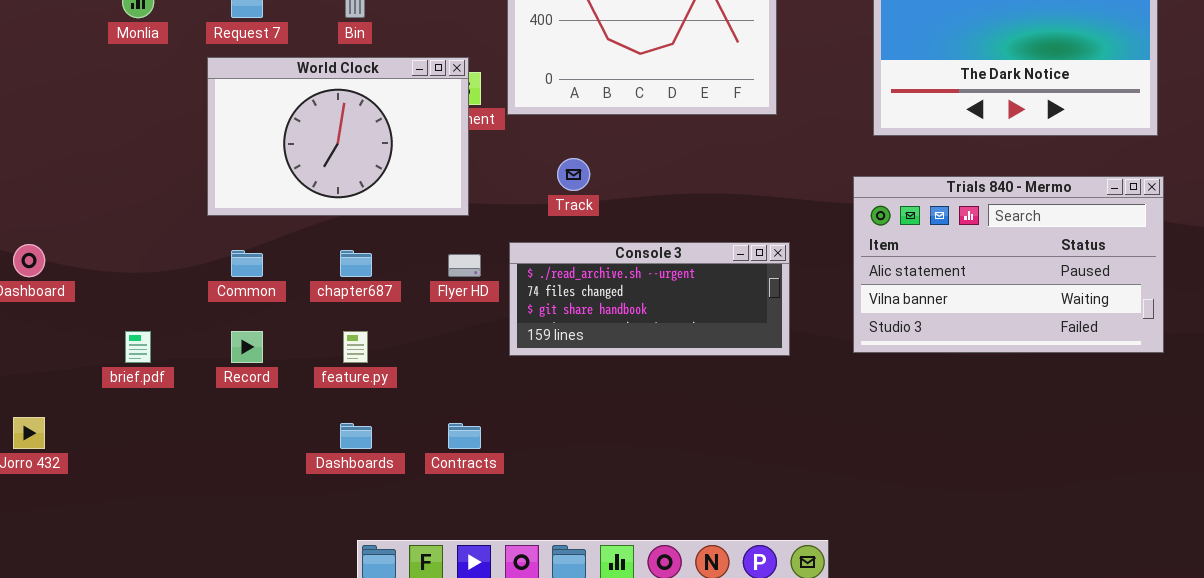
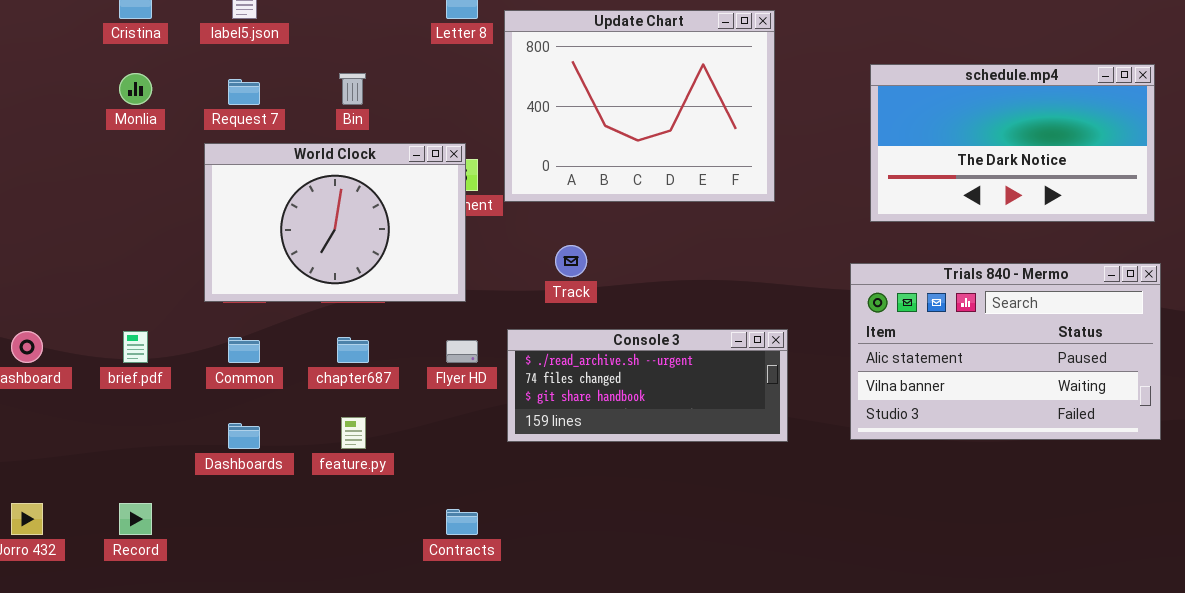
brief.pdf: [125,331,151,363] -> [123,331,148,363], moved
Record: [231,331,263,363] -> [119,503,152,535], moved
Dashboards: [340,423,372,449] -> [228,423,260,449], moved

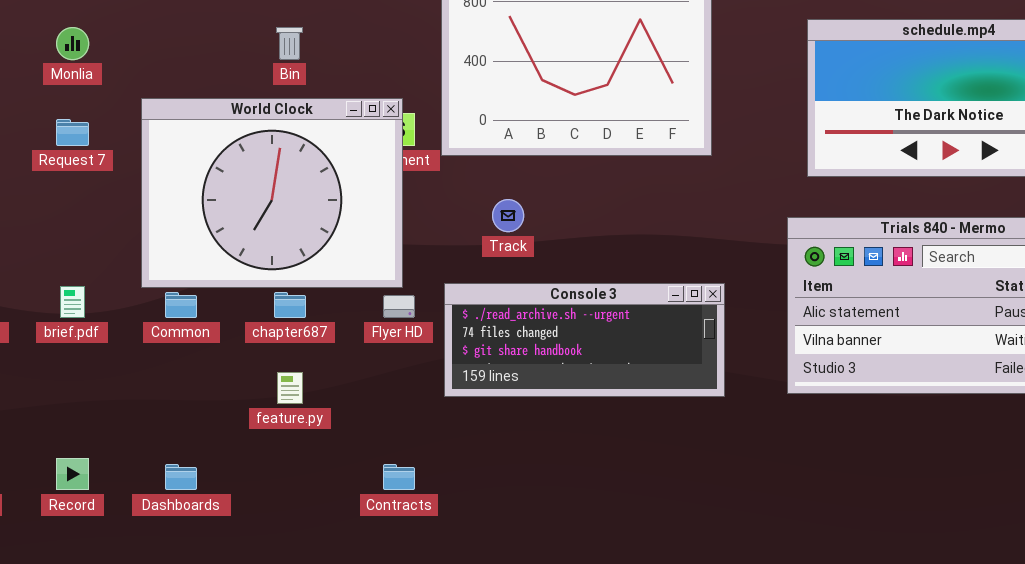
Request 7: [228,79,260,105] -> [56,119,89,146], moved
World Clock: [204,143,466,302] -> [141,98,403,288], resized
Dashboards: [228,423,260,449] -> [165,464,197,490], moved

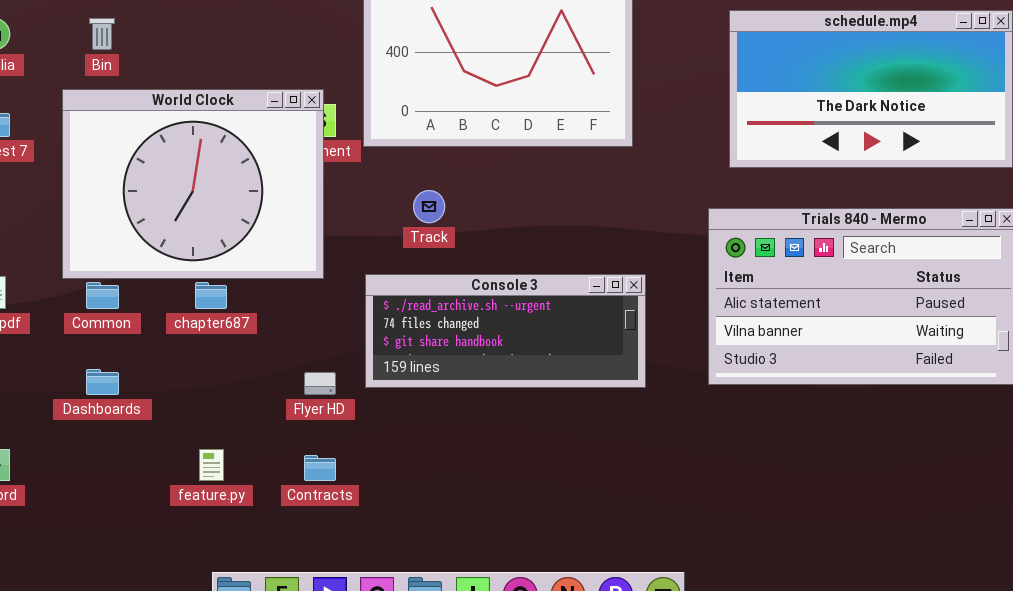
Bin: [276,27,303,60] -> [89,18,115,50], moved
Flyer HD: [383,295,415,318] -> [304,372,336,395], moved
feature.py: [277,372,303,404] -> [199,449,224,481], moved
Dashboards: [165,464,197,490] -> [86,369,119,395], moved

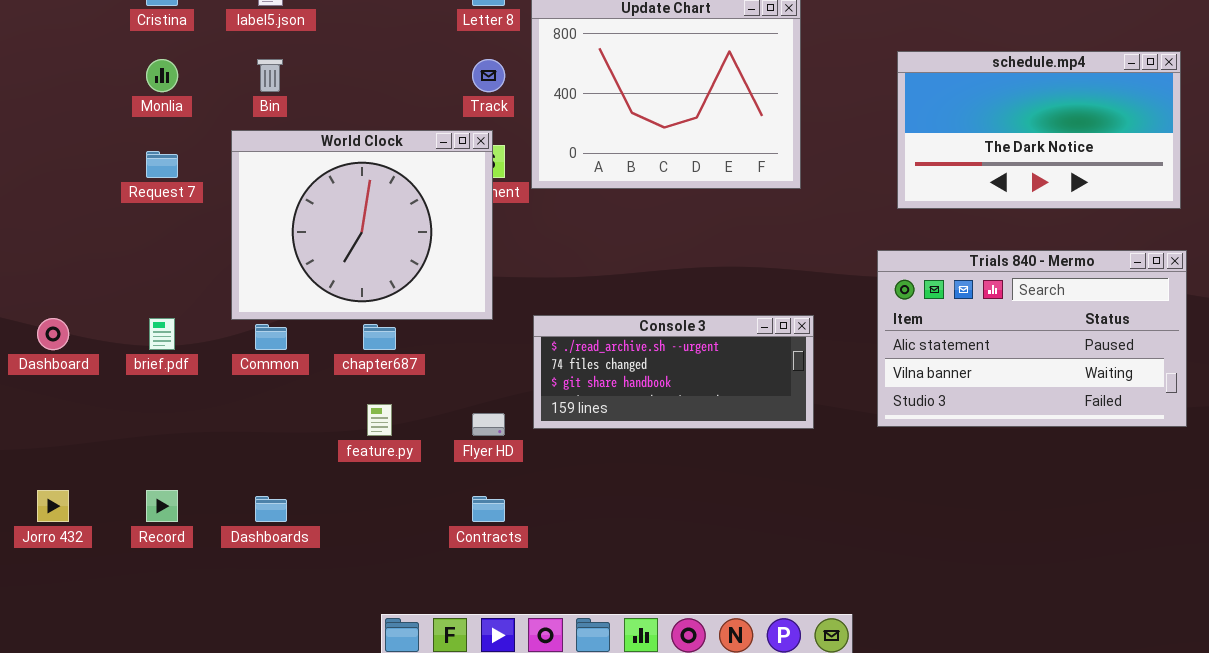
Track: [413,190,445,223] -> [472,59,505,92], moved
Dashboards: [86,369,119,395] -> [255,496,287,522], moved
feature.py: [199,449,224,481] -> [367,404,392,436], moved

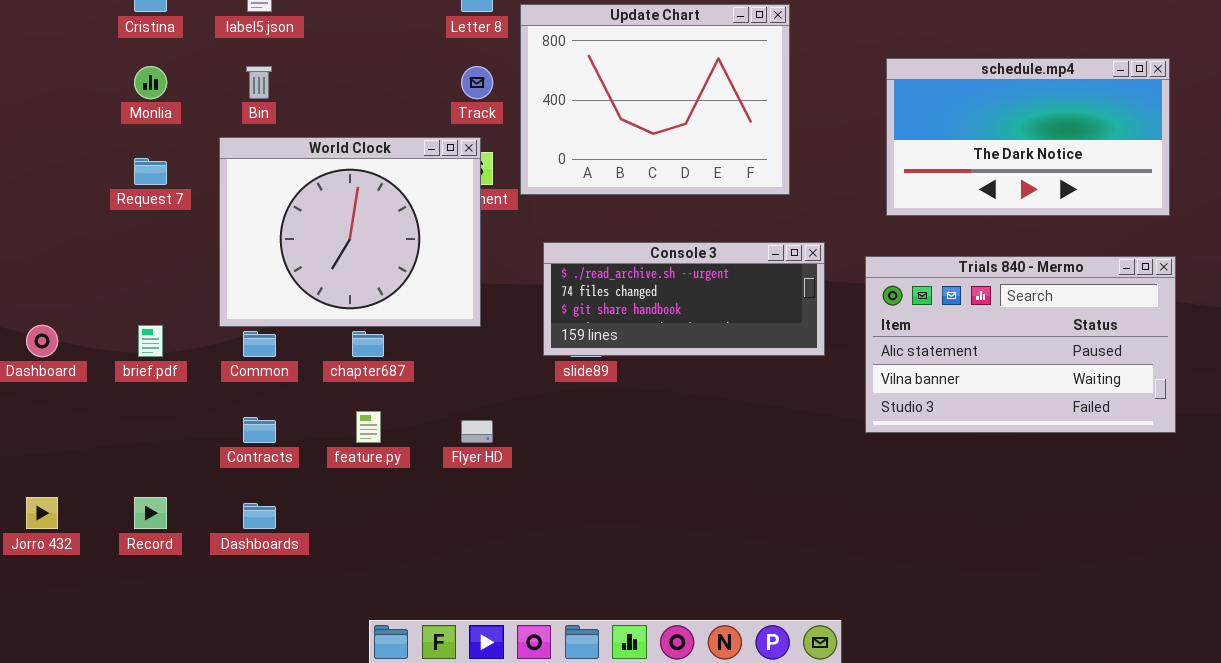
Console 3: [533,315,814,429] -> [543,242,825,356], moved
Contracts: [472,496,505,522] -> [243,417,276,443], moved

